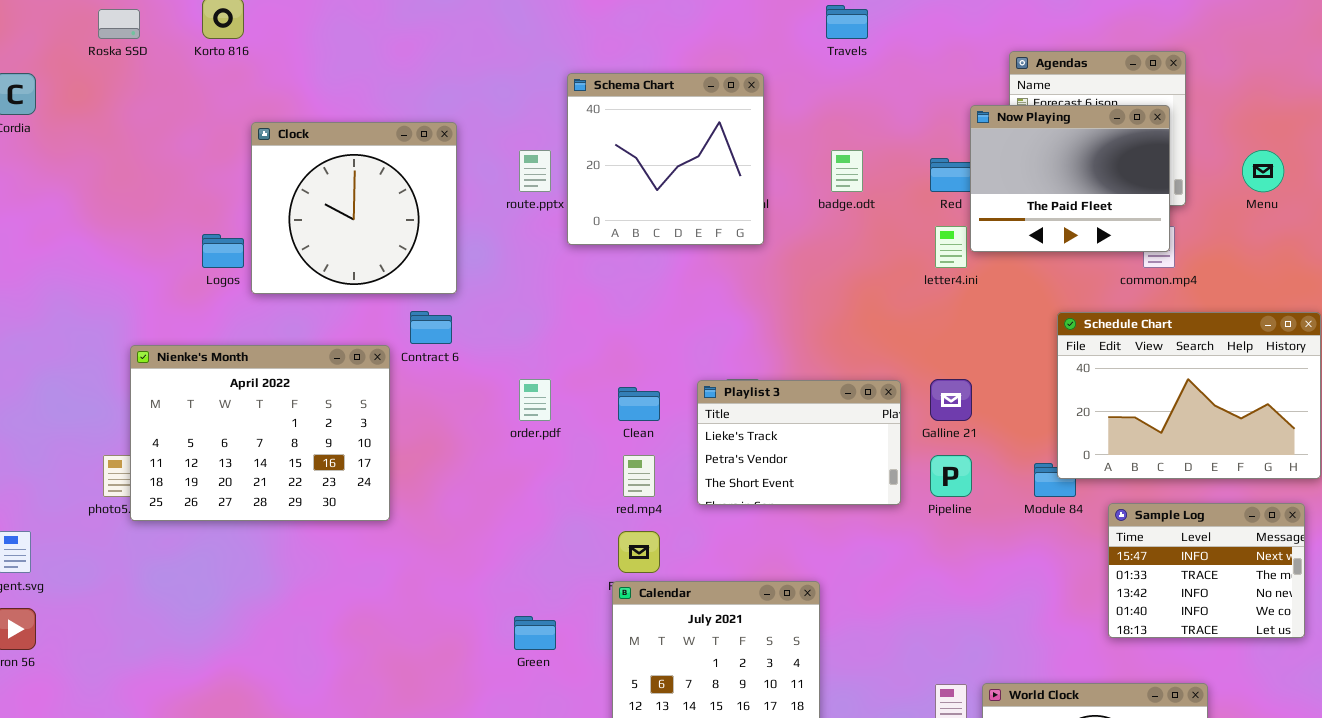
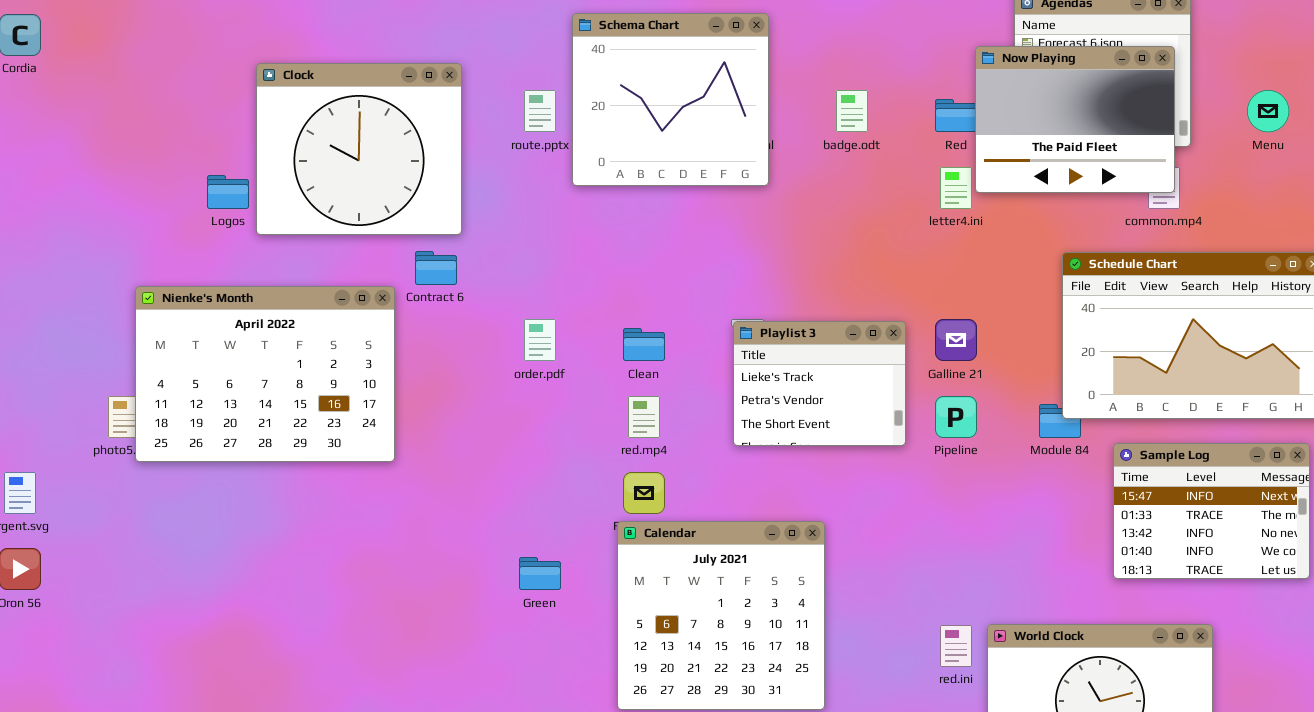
Playlist 3: [697,380,901,505] -> [733,321,906,446], resized

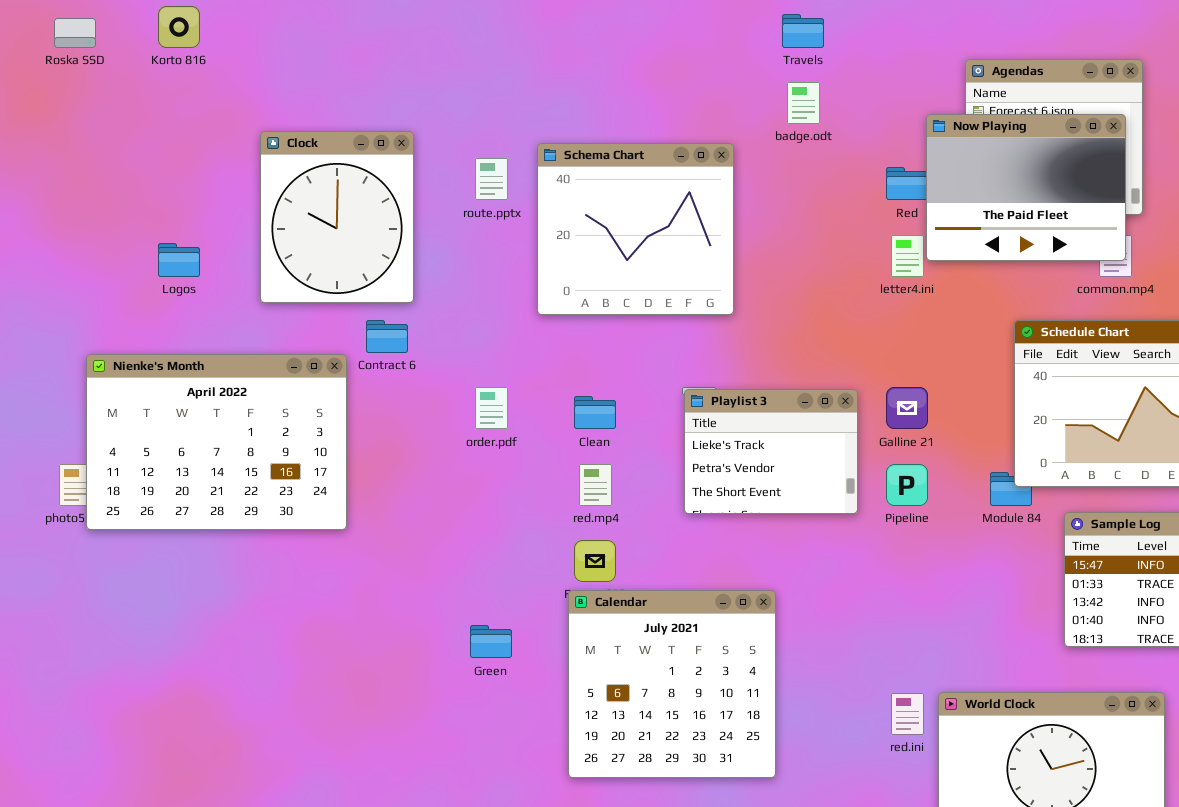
Schema Chart: [572,13,769,186] -> [537,143,734,315], moved
Clock: [256,63,462,235] -> [260,131,414,303], resized
badge.odt: [836,90,868,132] -> [787,82,820,124], moved

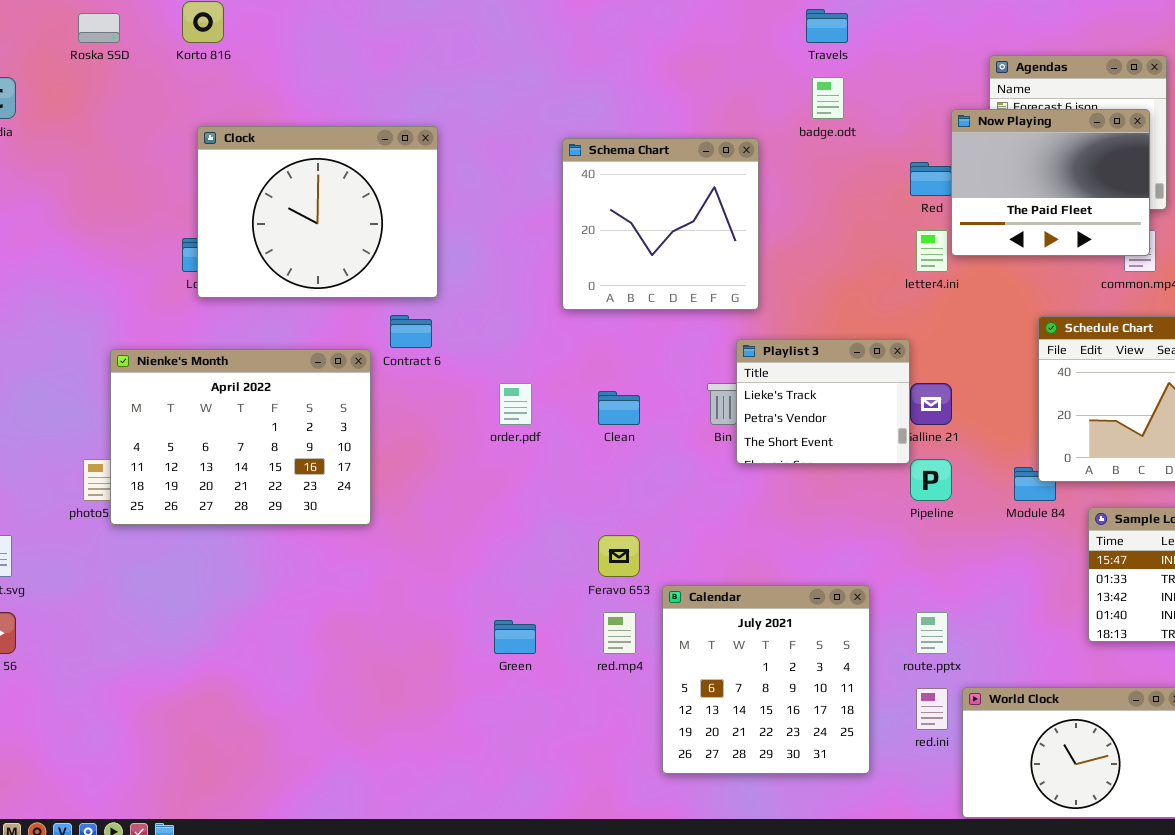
Clock: [260,131,414,303] -> [197,126,438,298], resized
route.pptx: [475,158,508,200] -> [916,612,948,654], moved
Playlist 3: [684,389,858,514] -> [736,339,910,464], moved
red.mp4: [579,464,612,506] -> [603,612,636,654], moved
Calendar: [568,590,776,778] -> [662,585,870,774], moved

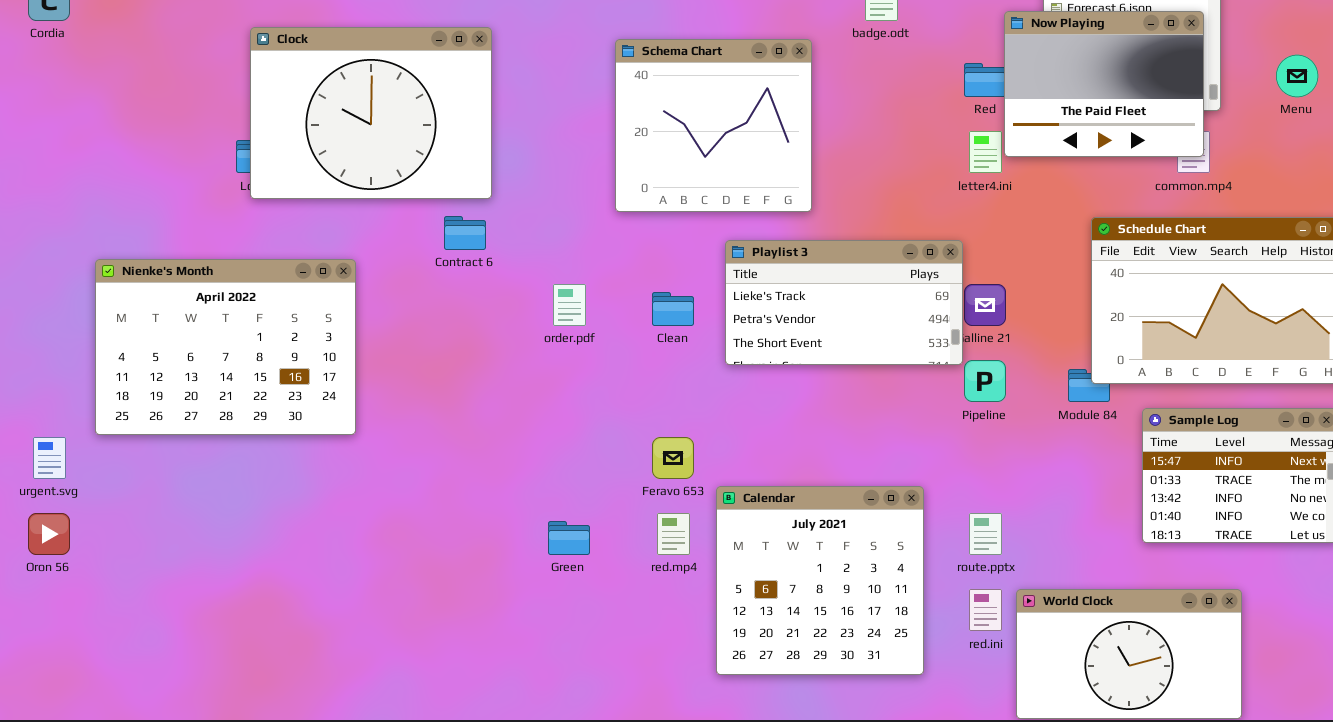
Playlist 3: [736,339,910,464] -> [725,240,963,365], resized
Nienke's Month: [110,349,371,525] -> [95,259,356,435], moved

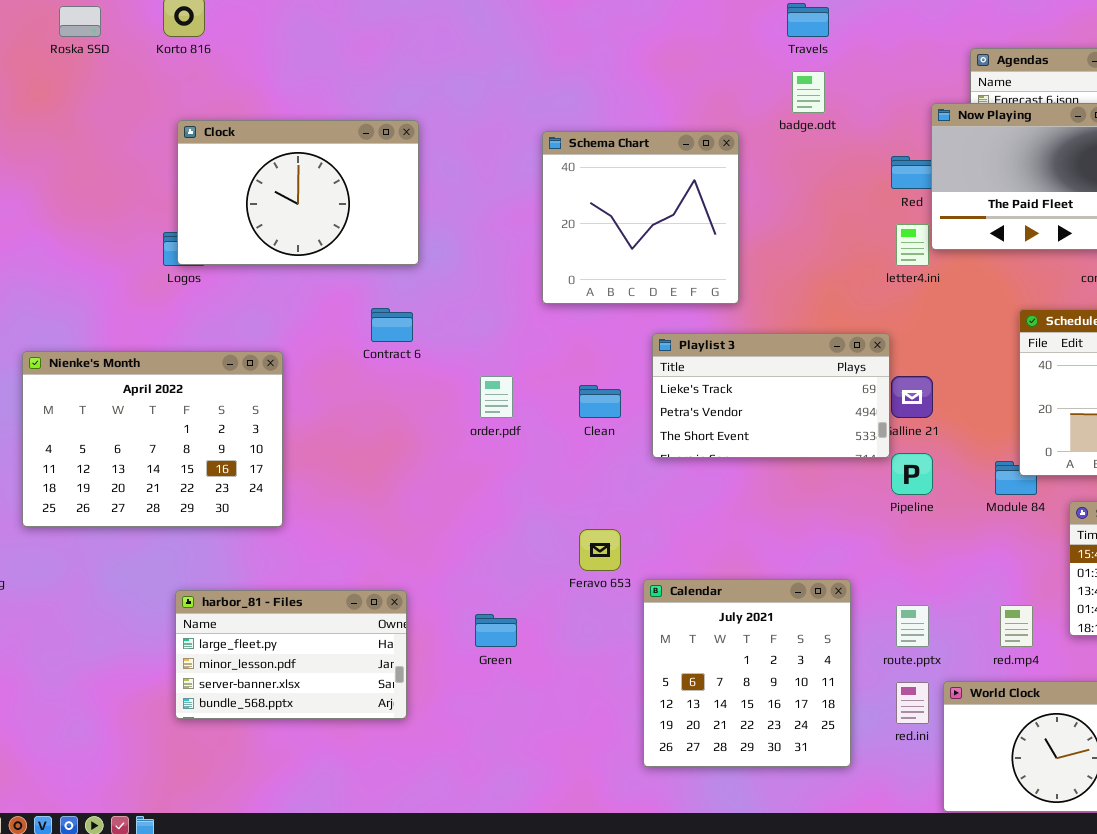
Clock: [250,27,492,199] -> [177,120,419,265], resized
harbor_81 - Files: none -> [175,590,407,719], opened
red.mp4: [657,513,690,555] -> [1000,605,1033,647], moved

